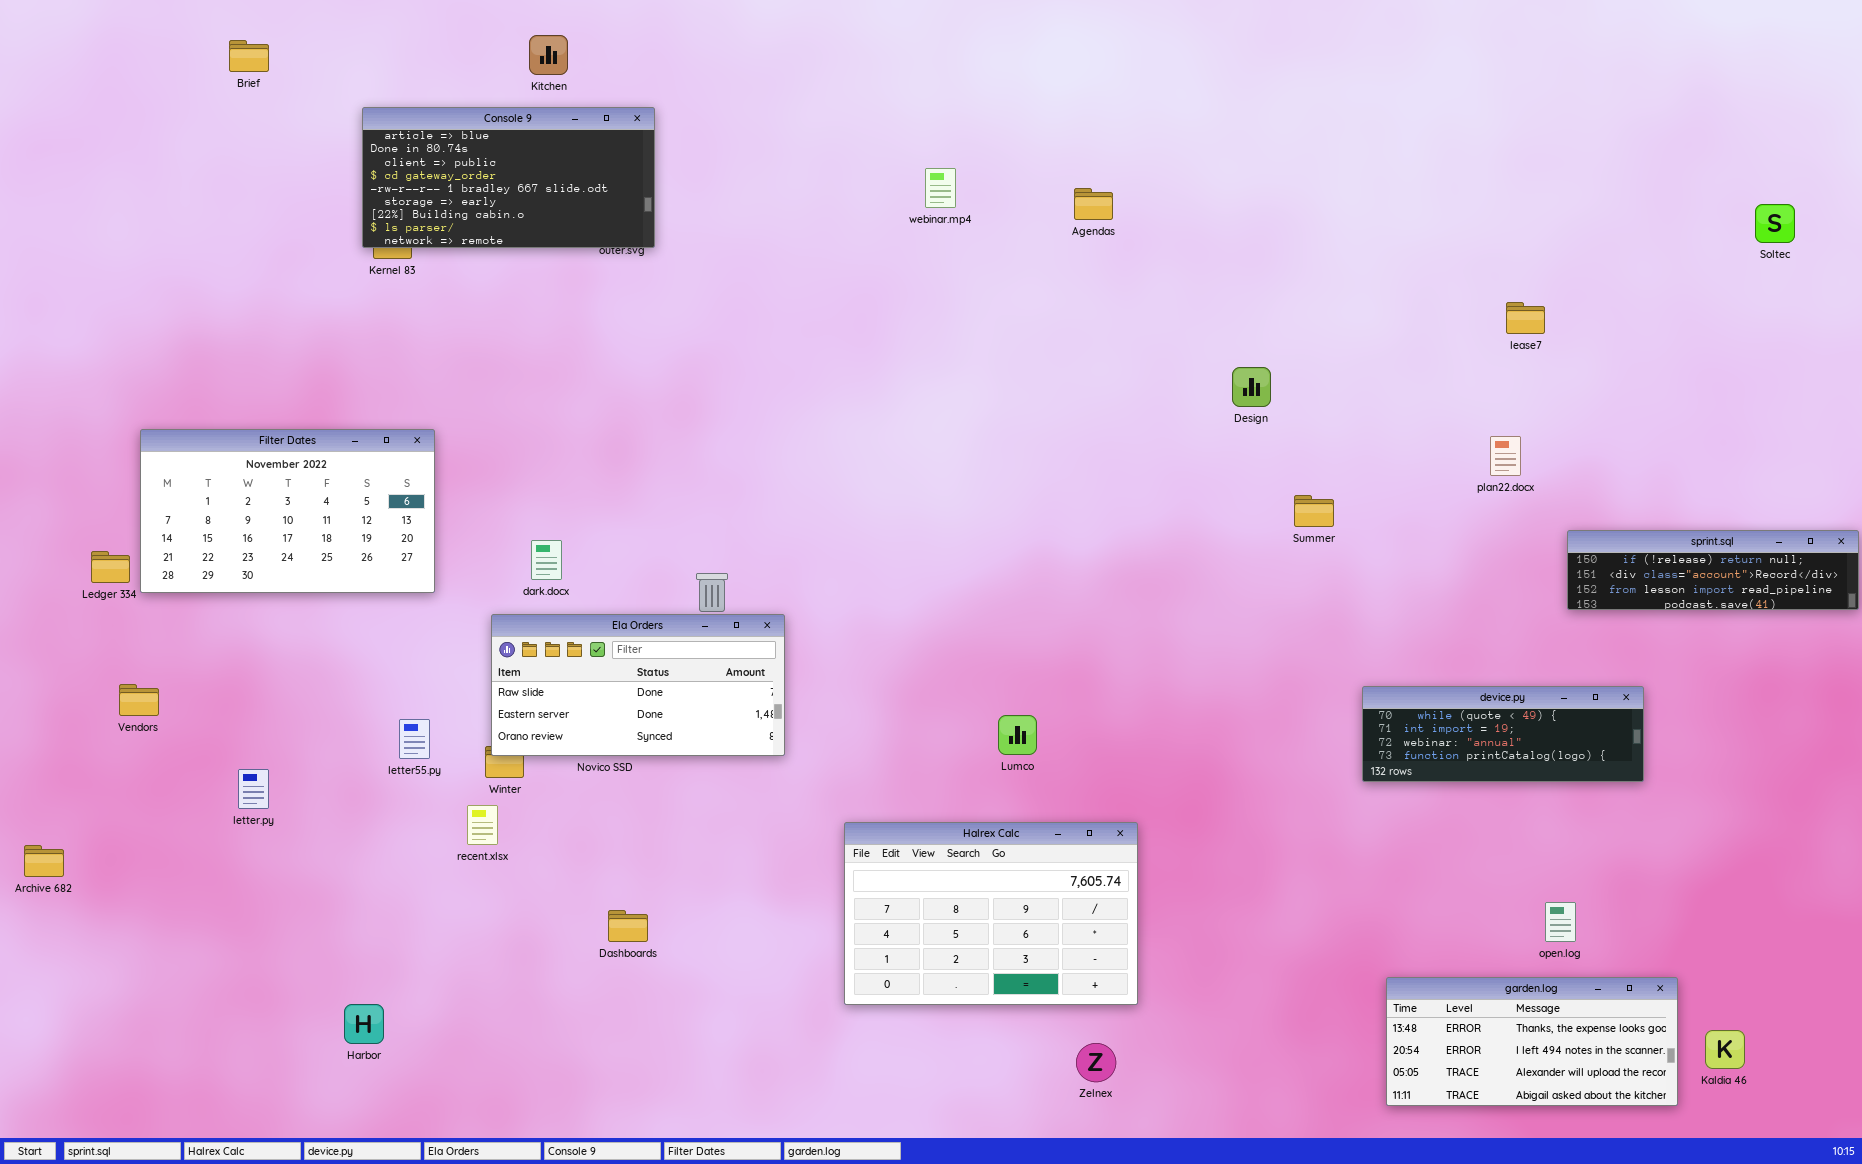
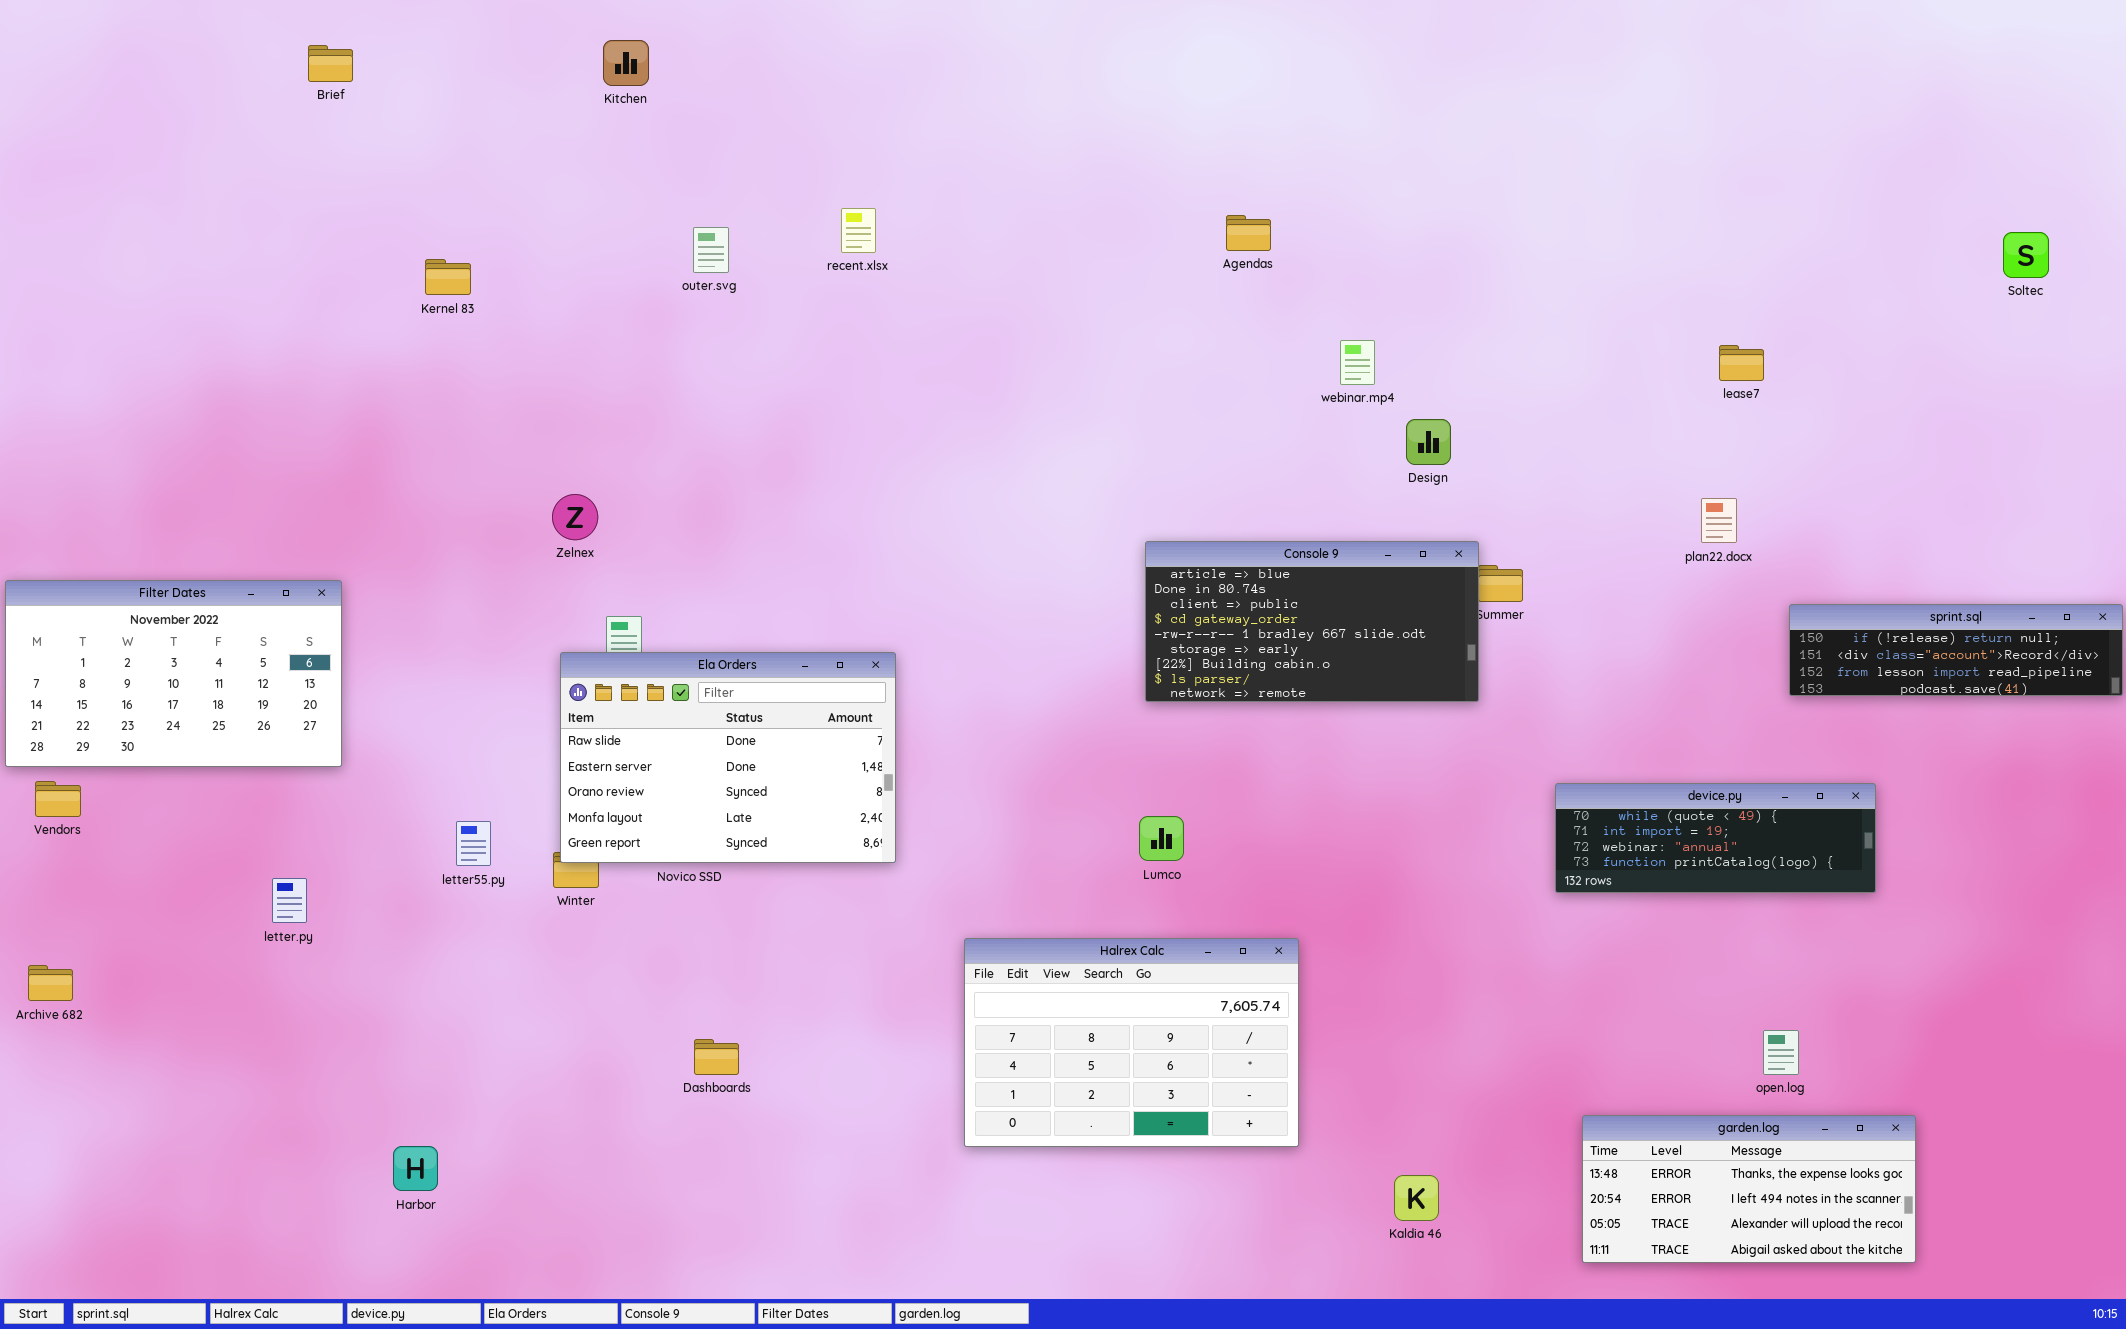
Brief: [229,40,269,72] -> [308,45,353,82], moved
Console 9: [362,107,655,248] -> [1145,541,1479,702], moved
webinar.mp4: [925,168,956,208] -> [1340,340,1375,385], moved
Filter Dates: [140,429,435,593] -> [5,580,342,767], moved
Ela Orders: [491,614,785,756] -> [560,652,896,863], resized
Vendors: [119,684,159,716] -> [35,781,81,817], moved
recent.xlsx: [467,805,498,845] -> [841,208,876,253], moved
Kaldia 46: [1705,1030,1745,1069] -> [1394,1175,1439,1221], moved
Zelnex: [1076,1043,1116,1082] -> [552,494,598,540], moved

